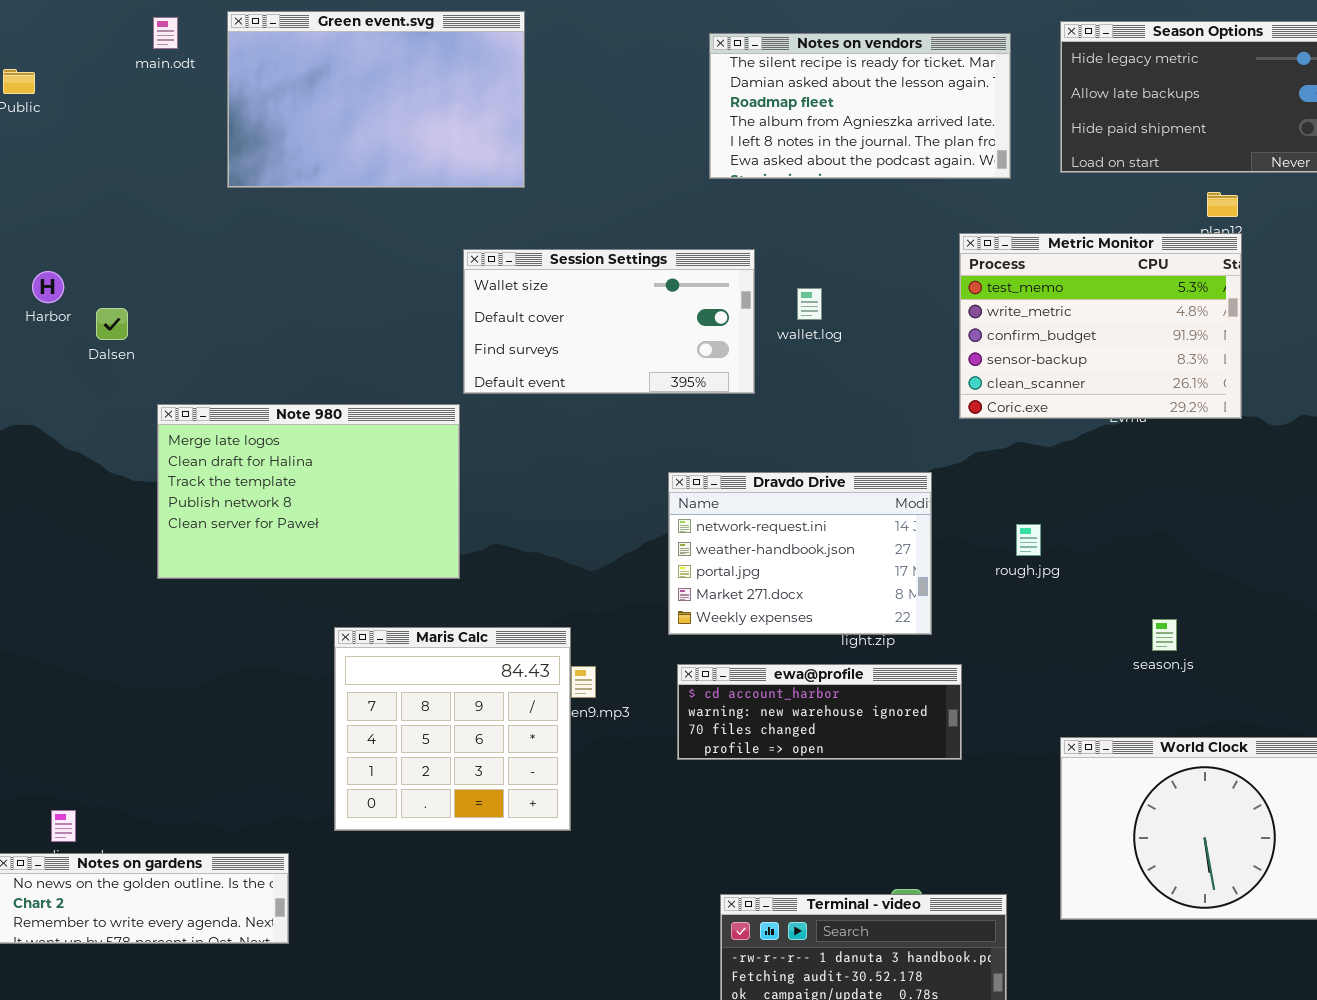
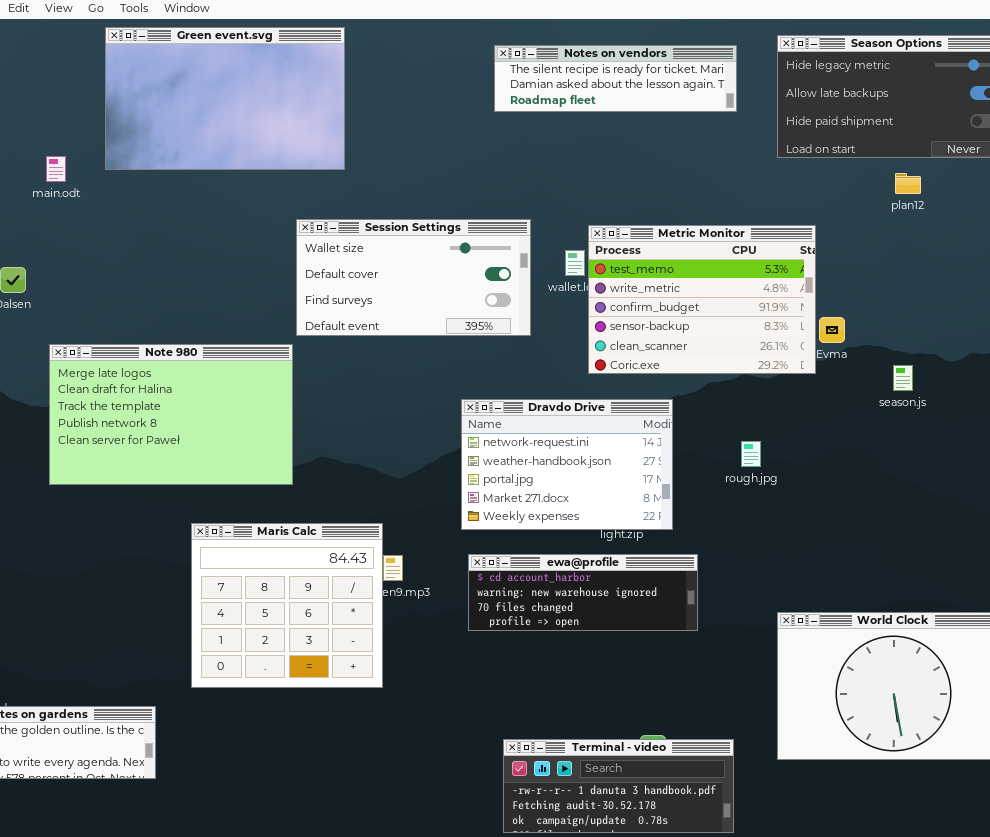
main.odt: [153,17,178,49] -> [46,156,66,182], moved
Notes on vendors: [709,33,1011,179] -> [494,45,737,112], resized
Metric Monitor: [959,233,1242,419] -> [588,225,816,374], moved
season.js: [1152,619,1177,651] -> [893,365,913,391], moved

